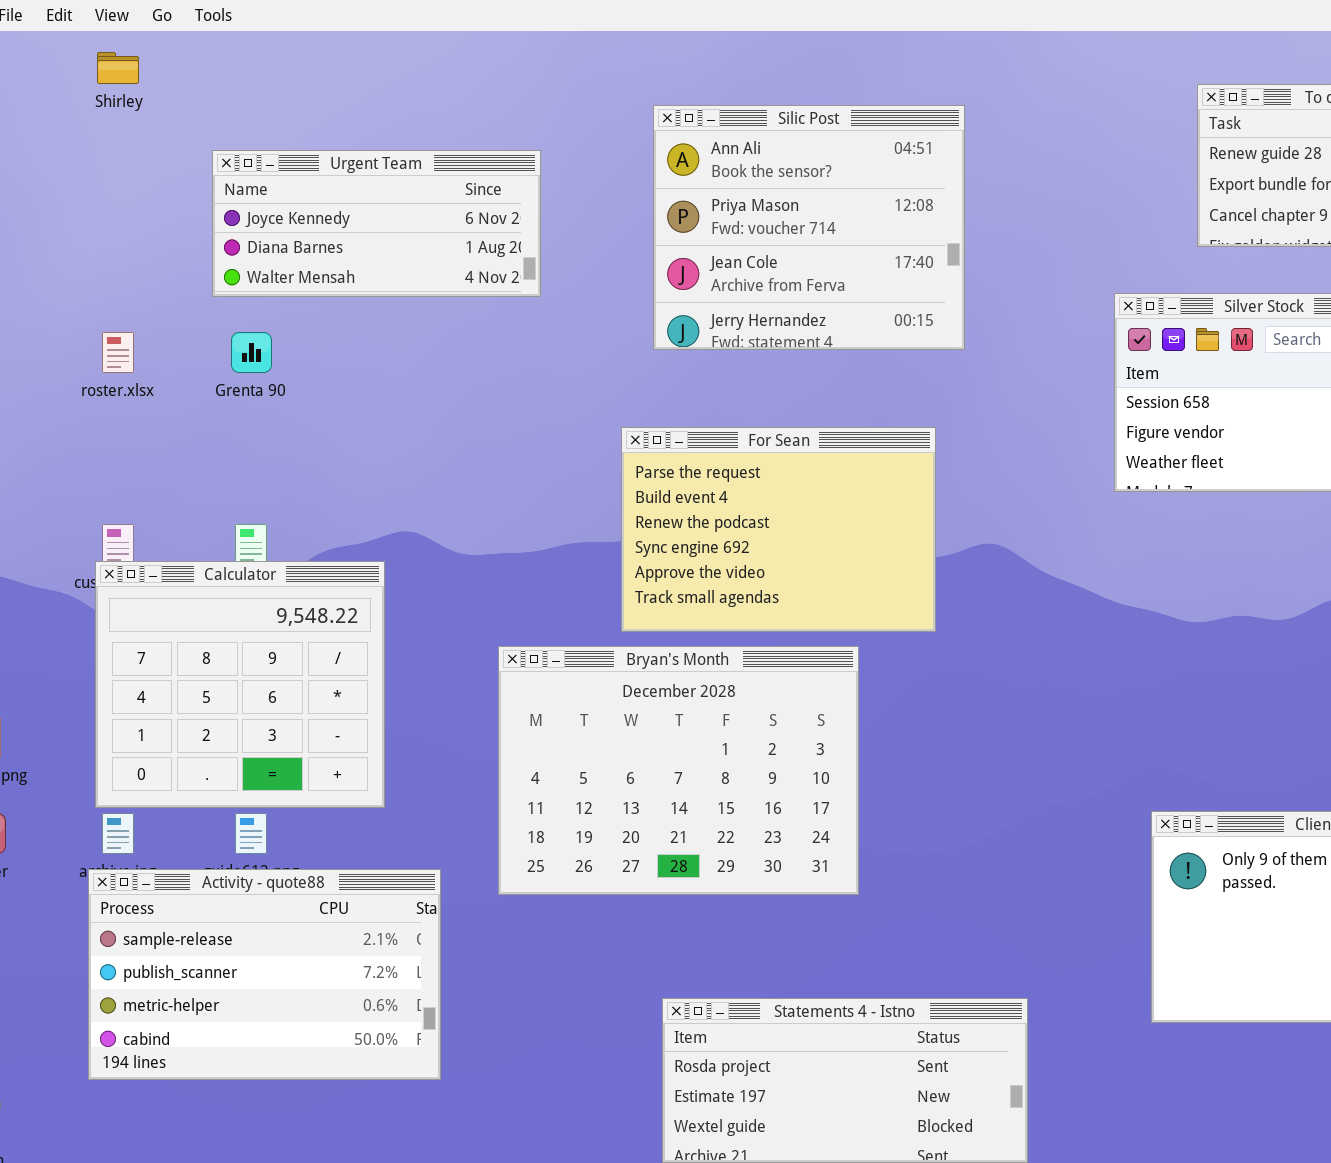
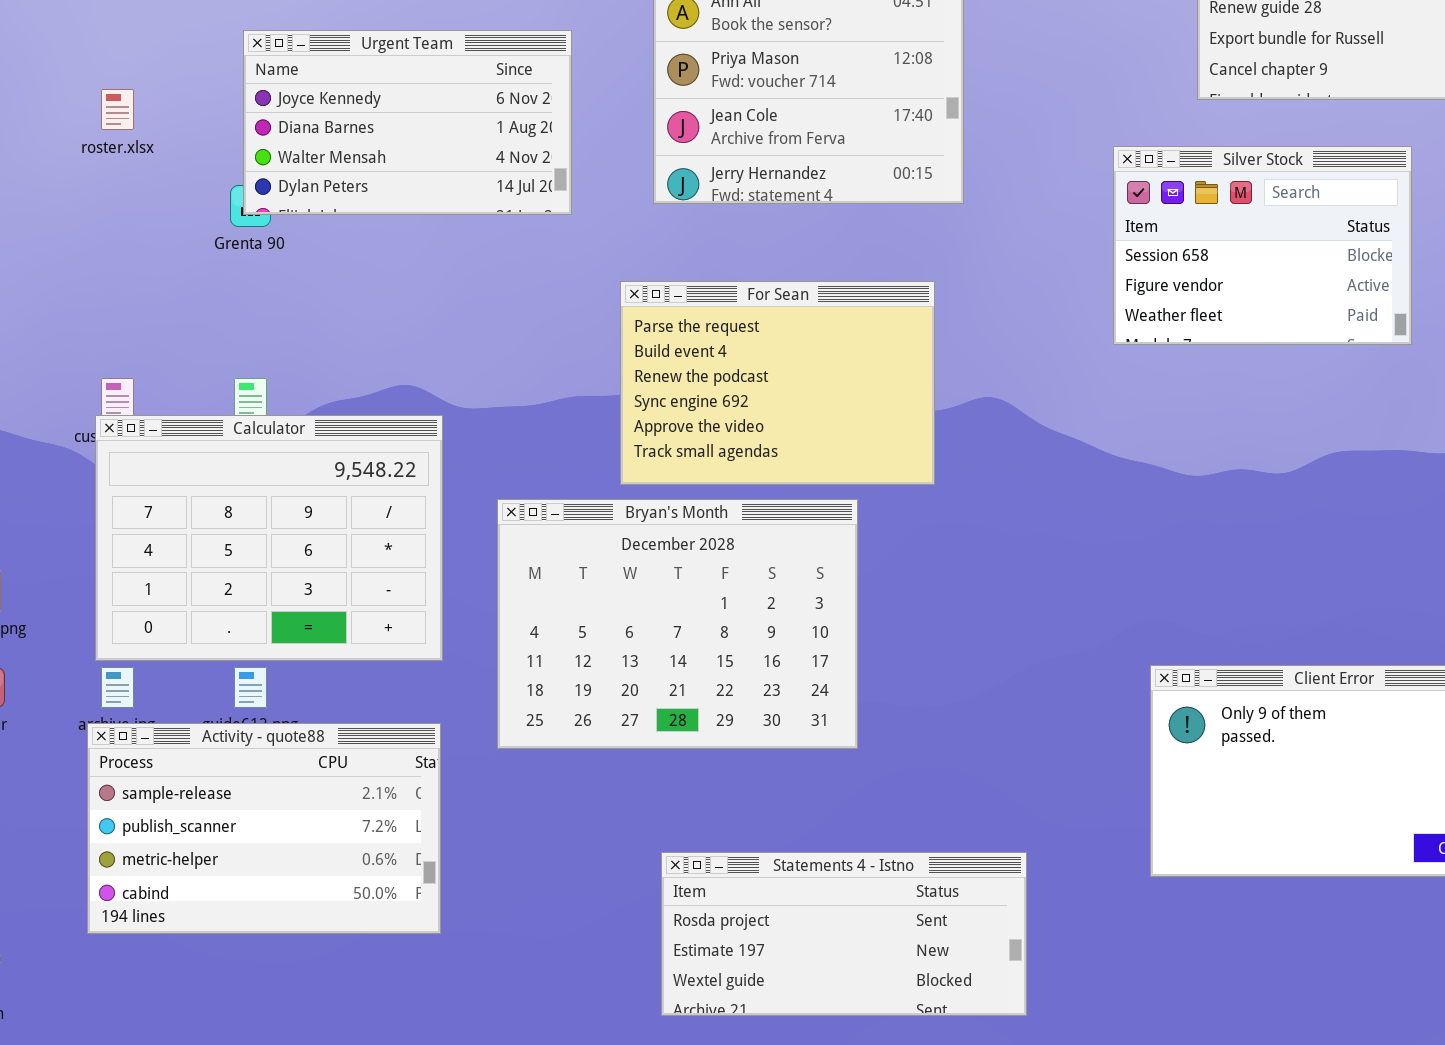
Urgent Team: [212,150,541,297] -> [243,30,572,215], moved, resized
roster.xlsx: [102,332,134,373] -> [101,89,134,130], moved
Calculator: [95,561,385,808] -> [95,415,443,661], resized

